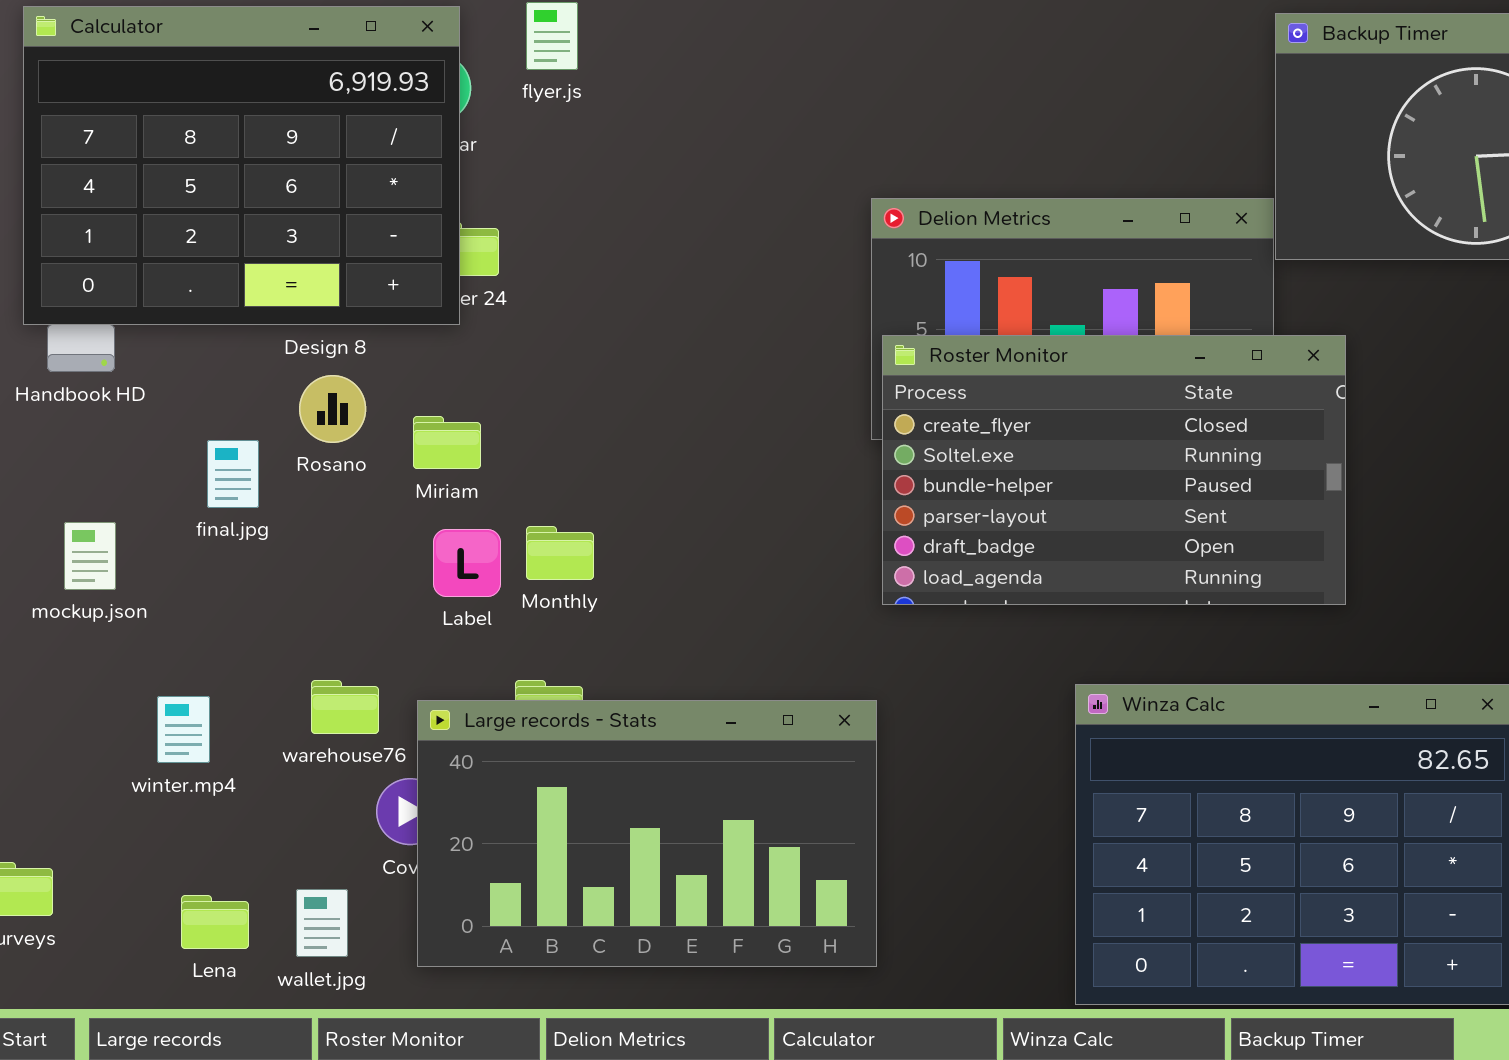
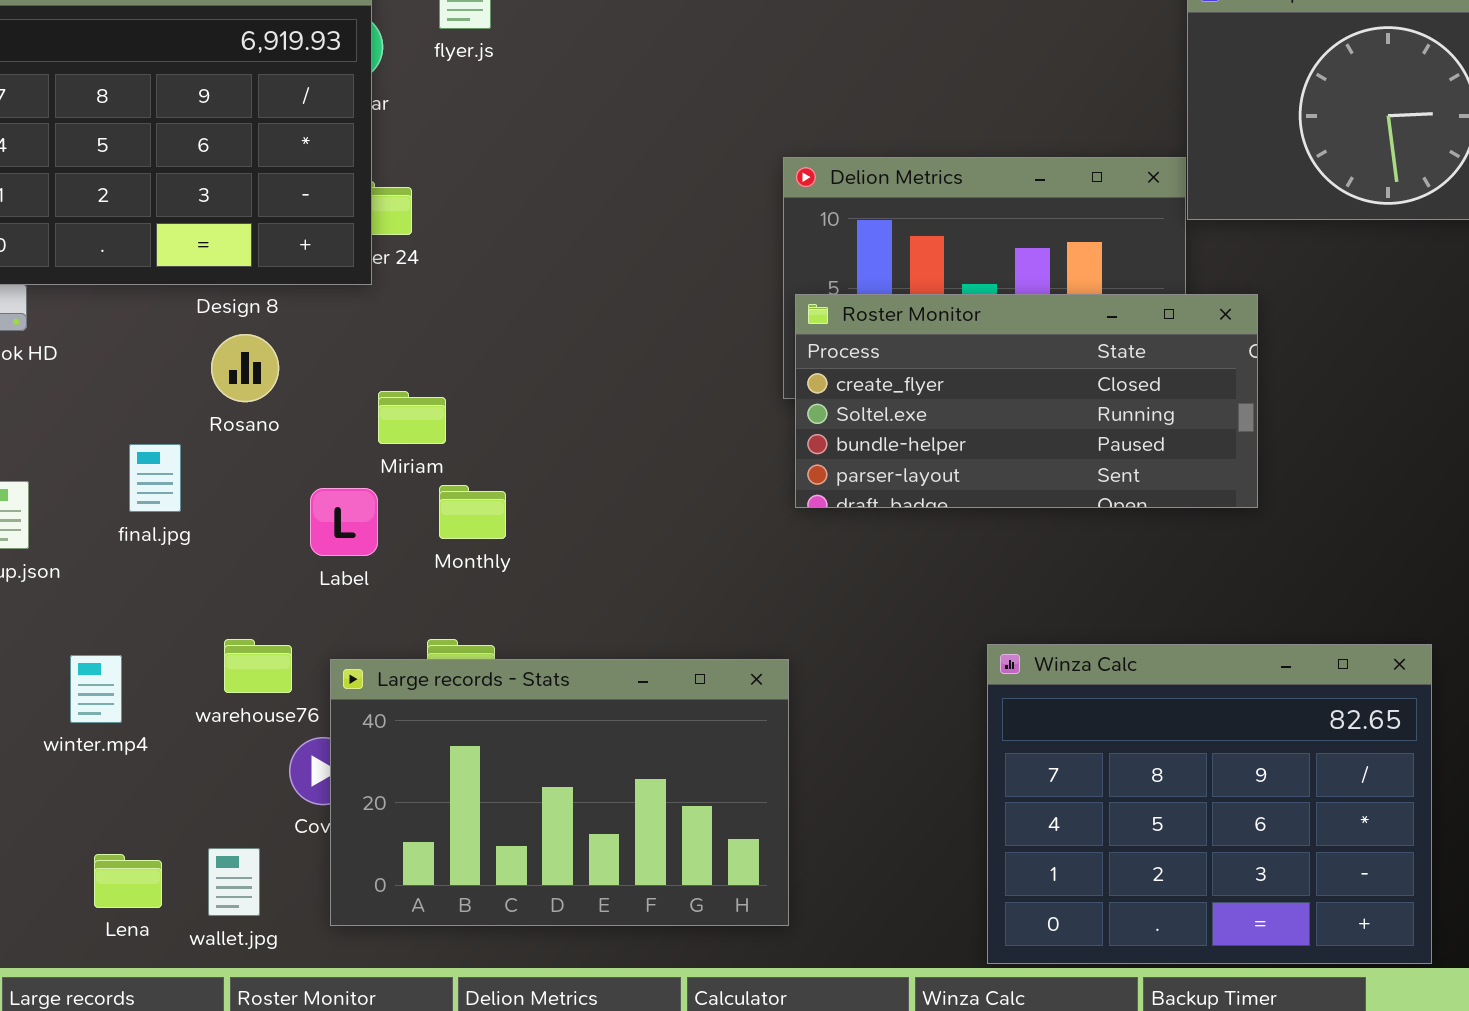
Roster Monitor: [882,335,1346,605] -> [795,294,1258,508], resized
Miriam: [413,416,481,469] -> [378,391,446,444], moved
final.jpg: [207,440,259,508] -> [129,444,181,512], moved
Label: [433,529,501,597] -> [310,488,378,556], moved

